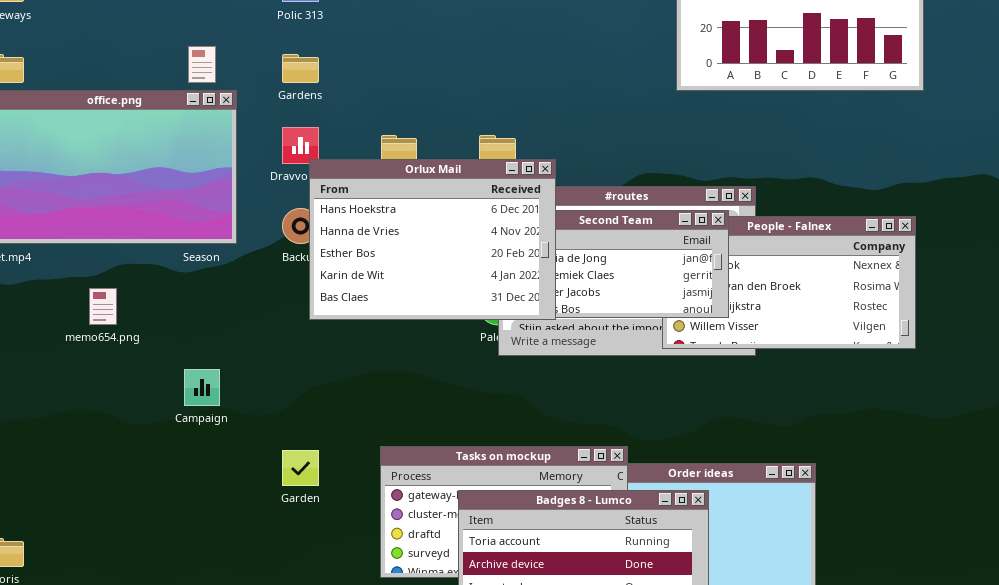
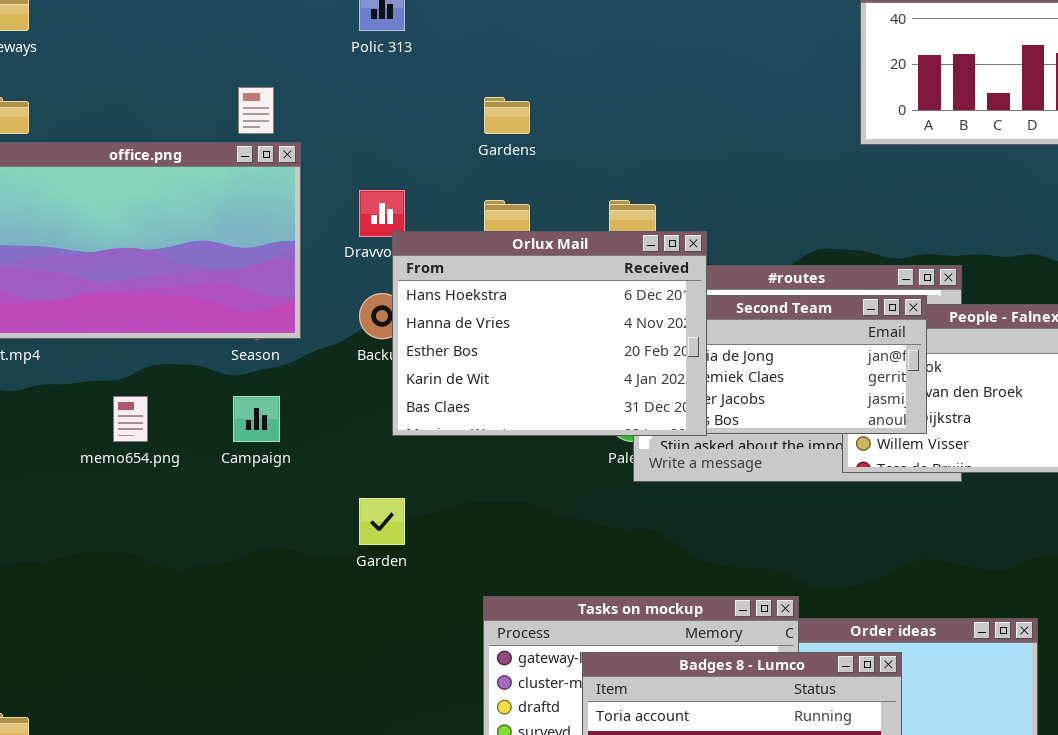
Gardens: [282,54,319,83] -> [484,97,530,134], moved
Campaign: [184,369,220,406] -> [233,396,280,442], moved
Garden: [282,450,319,486] -> [359,498,405,545], moved

